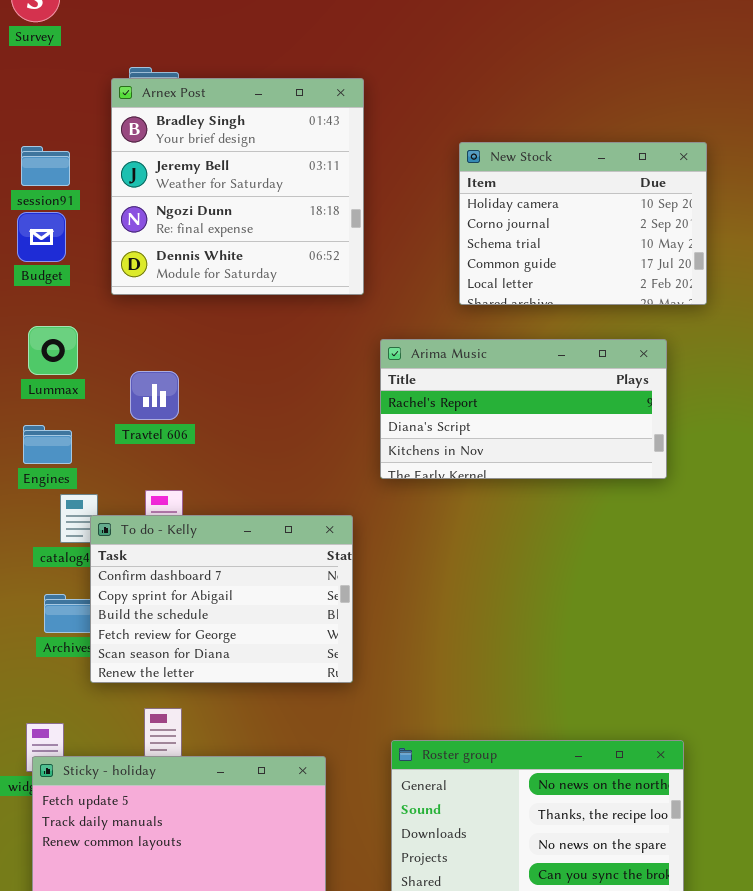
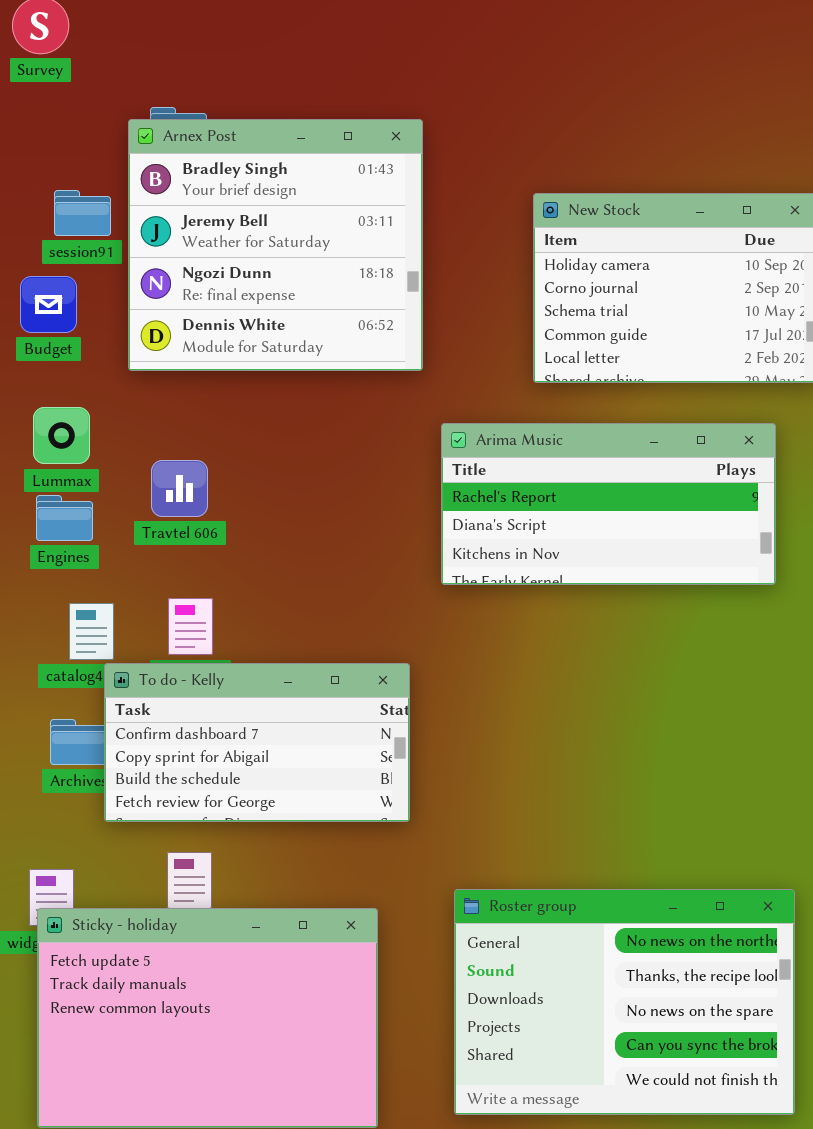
session91: [21,146,70,186] -> [54,190,111,236], moved
Engines: [23,425,72,464] -> [36,495,93,541], moved
To do - Kelly: [90,515,353,683] -> [104,663,410,822], resized

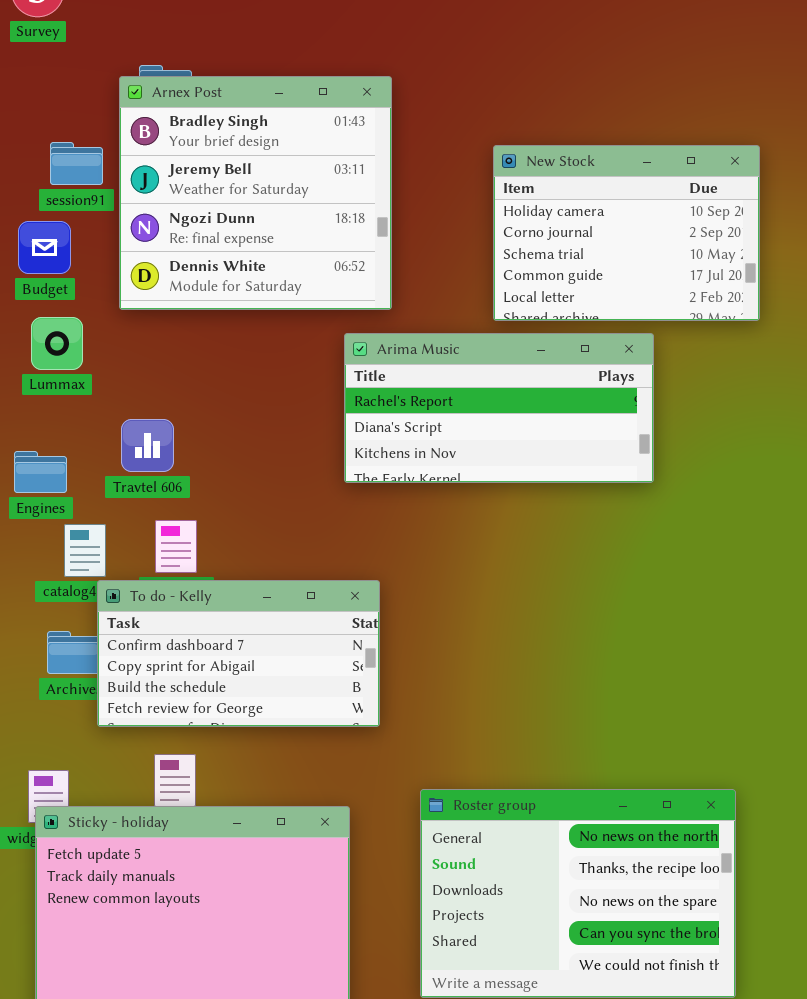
Lummax: [33,407,90,464] -> [31,317,83,370], moved
Arima Music: [441,423,776,585] -> [344,333,654,483], moved
Travtel 606: [151,460,208,517] -> [121,419,174,472], moved
Engines: [36,495,93,541] -> [14,451,67,493], moved

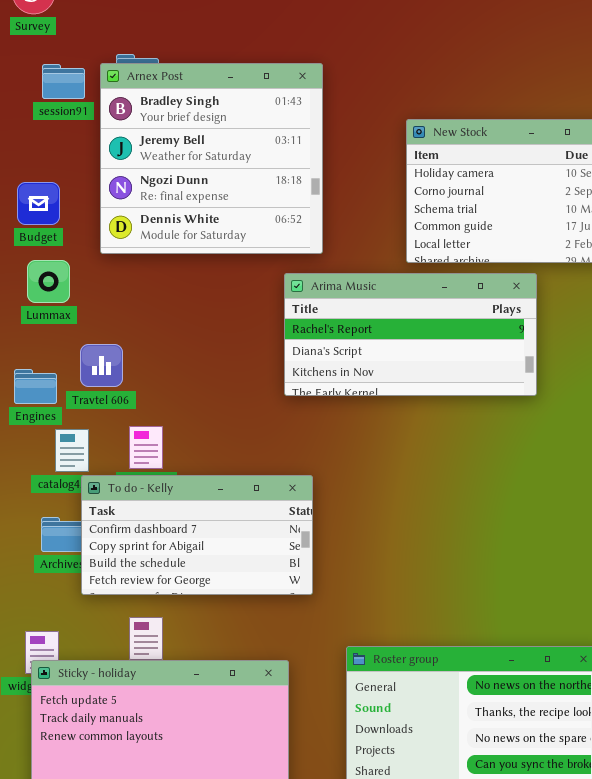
session91: [50,142,103,185] -> [42,64,85,99], moved
Travtel 606: [121,419,174,472] -> [80,344,123,387], moved

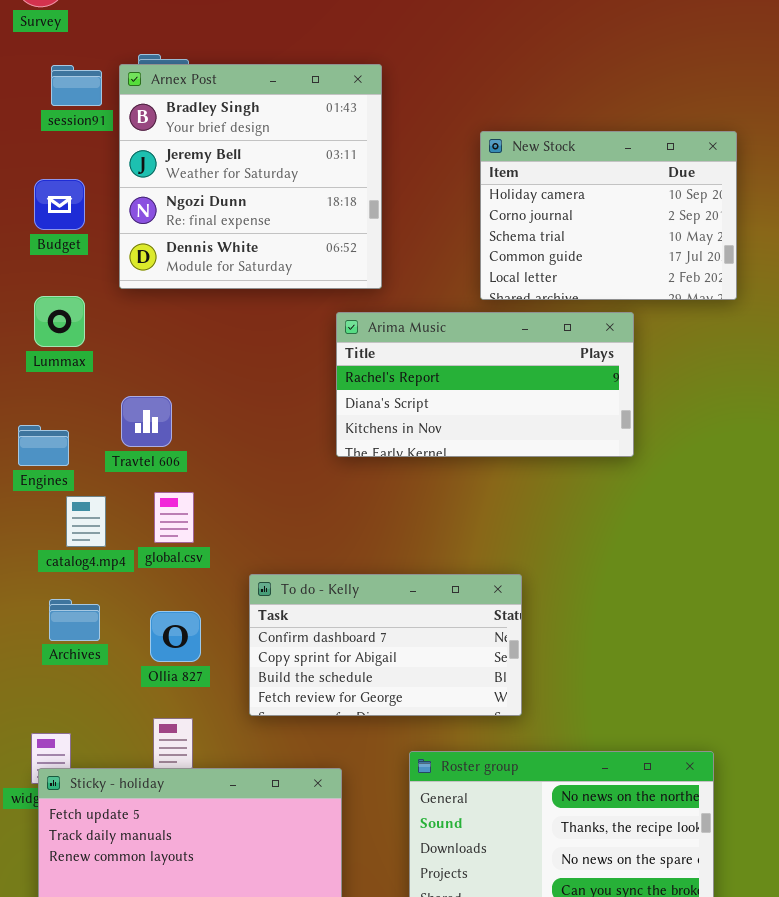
Budget: [17,182,60,225] -> [34,179,85,230], moved
Travtel 606: [80,344,123,387] -> [121,396,172,447], moved
To do - Kelly: [81,475,313,595] -> [249,574,522,716], moved

